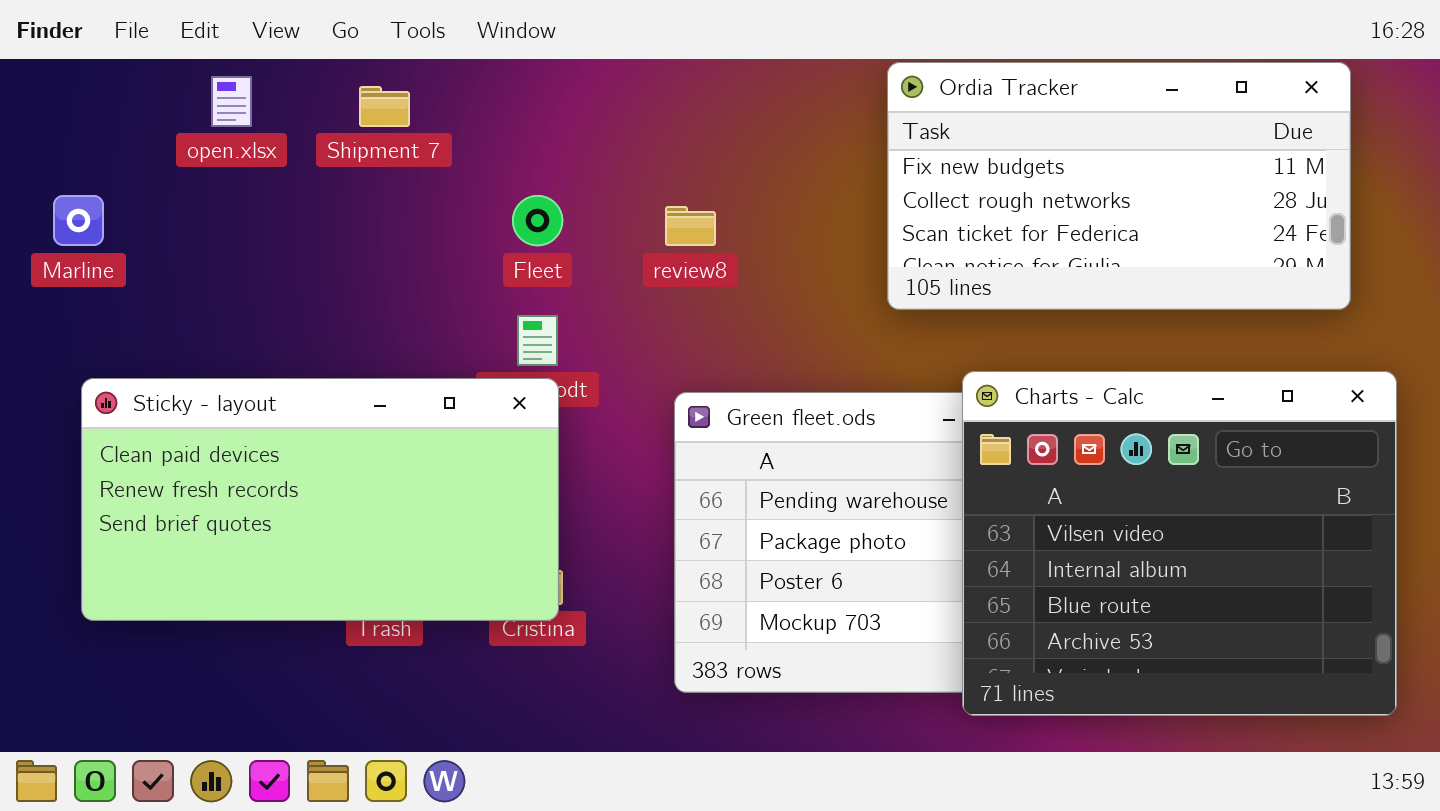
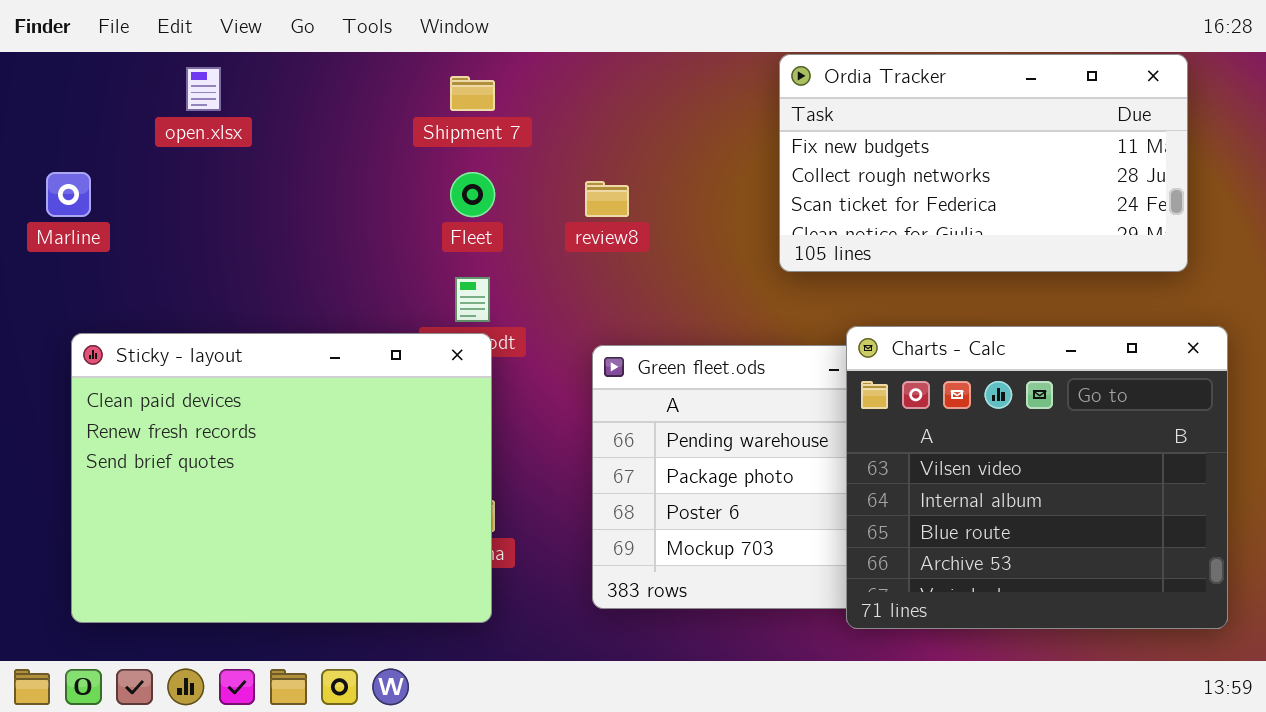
Shipment 7: [359,86,410,127] -> [450,76,495,111], moved
Sticky - layout: [81,378,559,621] -> [71,333,492,623], resized

